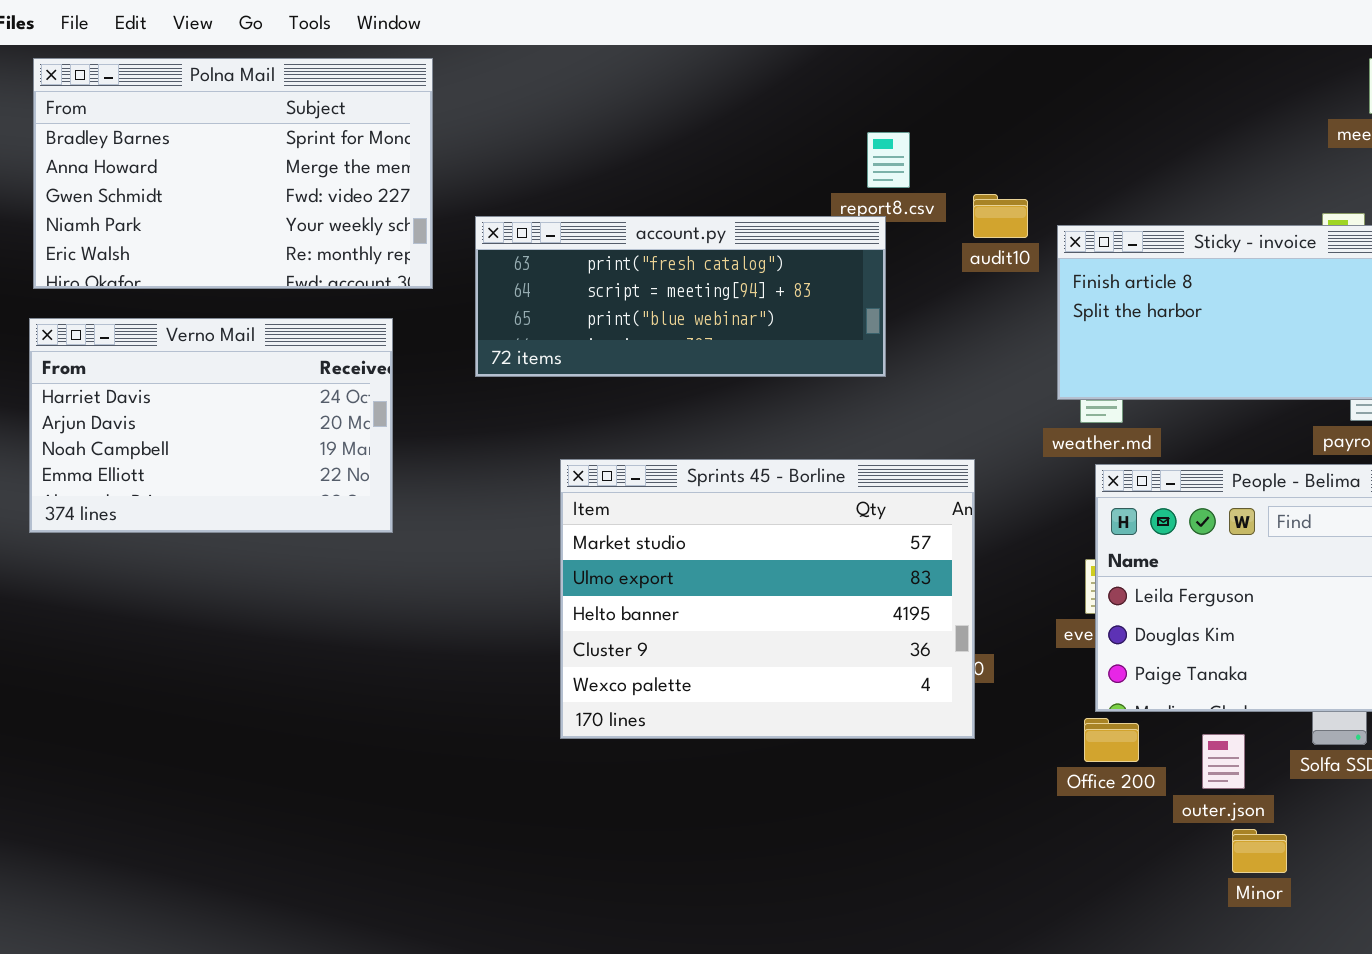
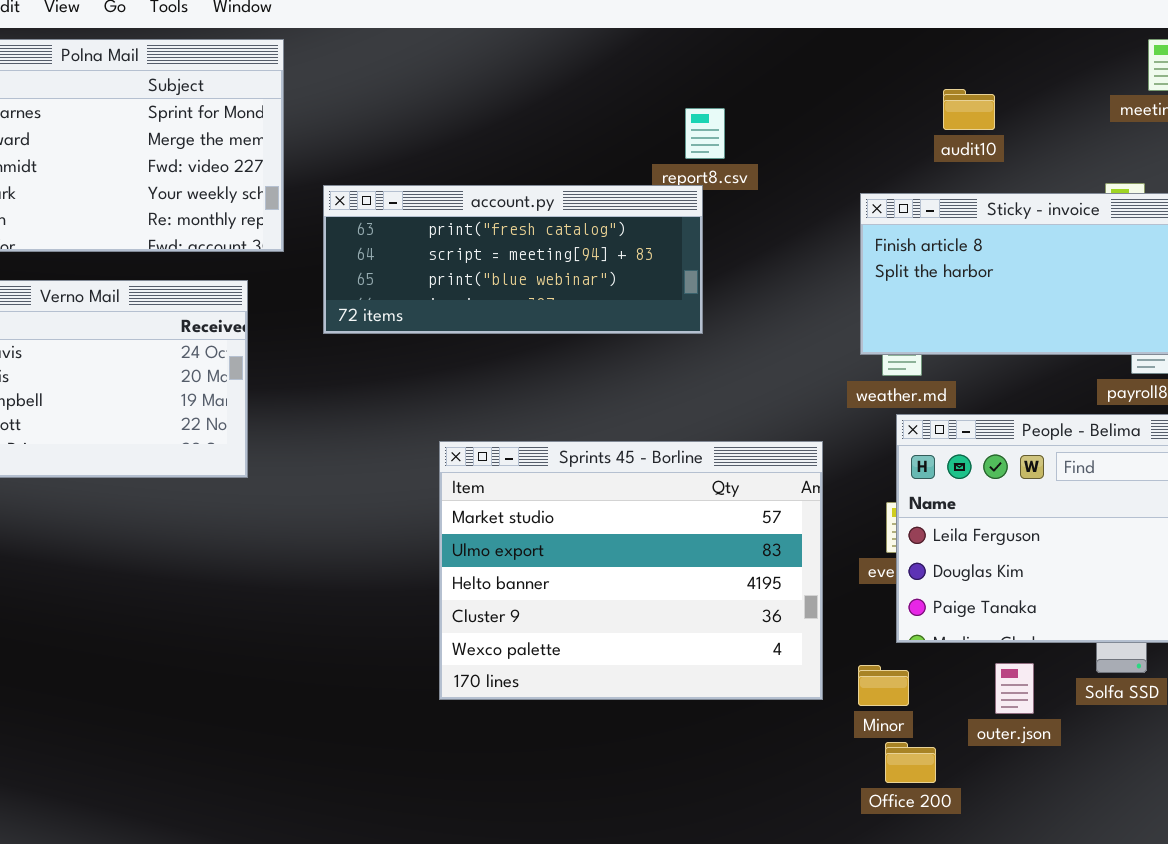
audit10: [973,194,1028,238] -> [943,89,995,130], moved
Sprints 45 - Borline: [560,459,975,739] -> [439,441,823,700], moved
Office 200: [1084,718,1139,762] -> [885,742,936,783], moved
Minor: [1232,829,1287,873] -> [858,665,909,706], moved

